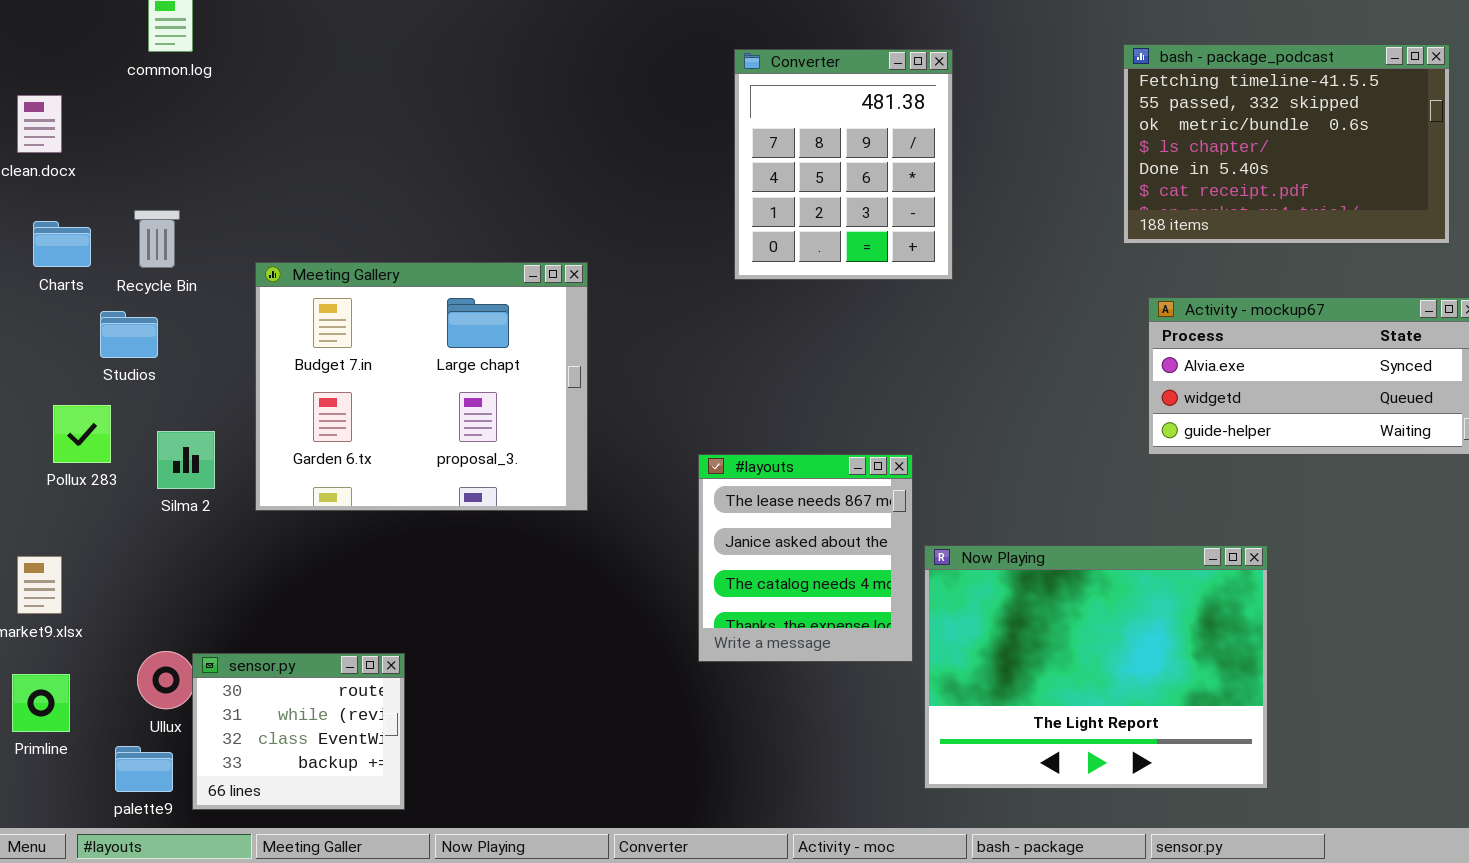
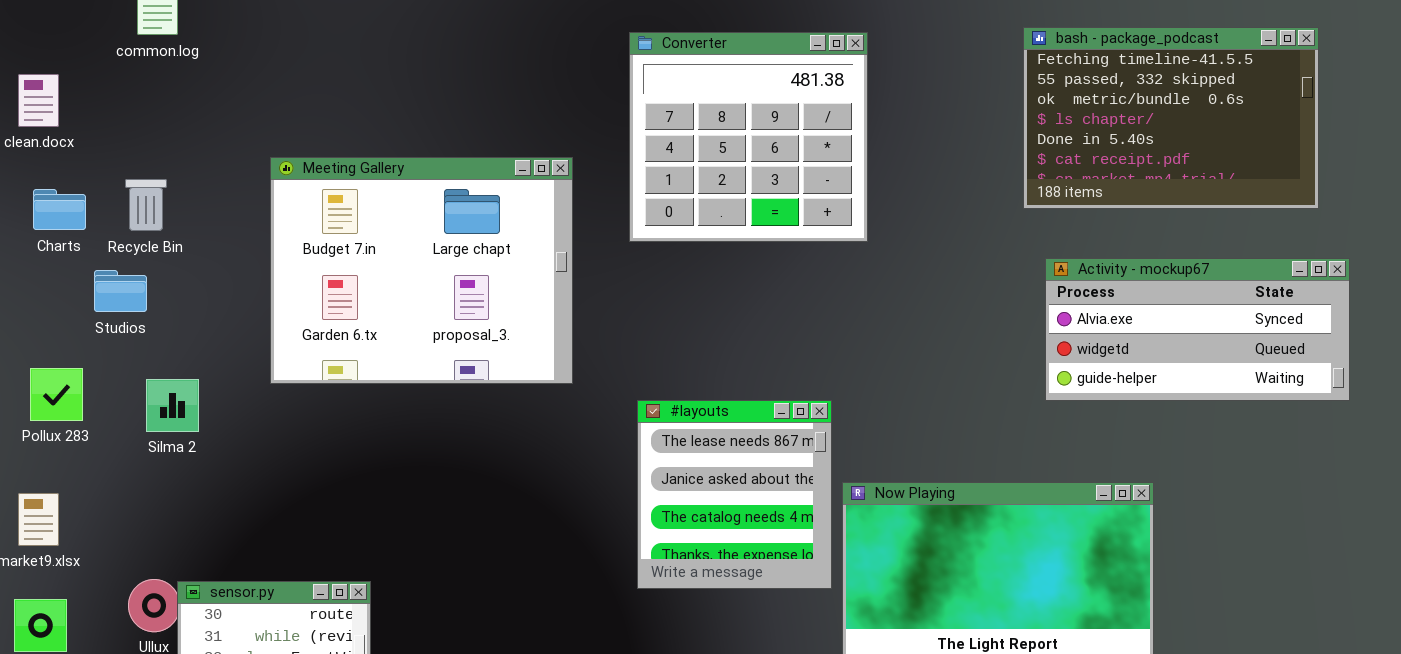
Converter: [734,49,953,280] -> [629,32,868,242], resized
Meeting Gallery: [255,262,588,511] -> [270,157,573,384], moved
Pollux 283: [53,405,111,463] -> [30,368,83,421], moved

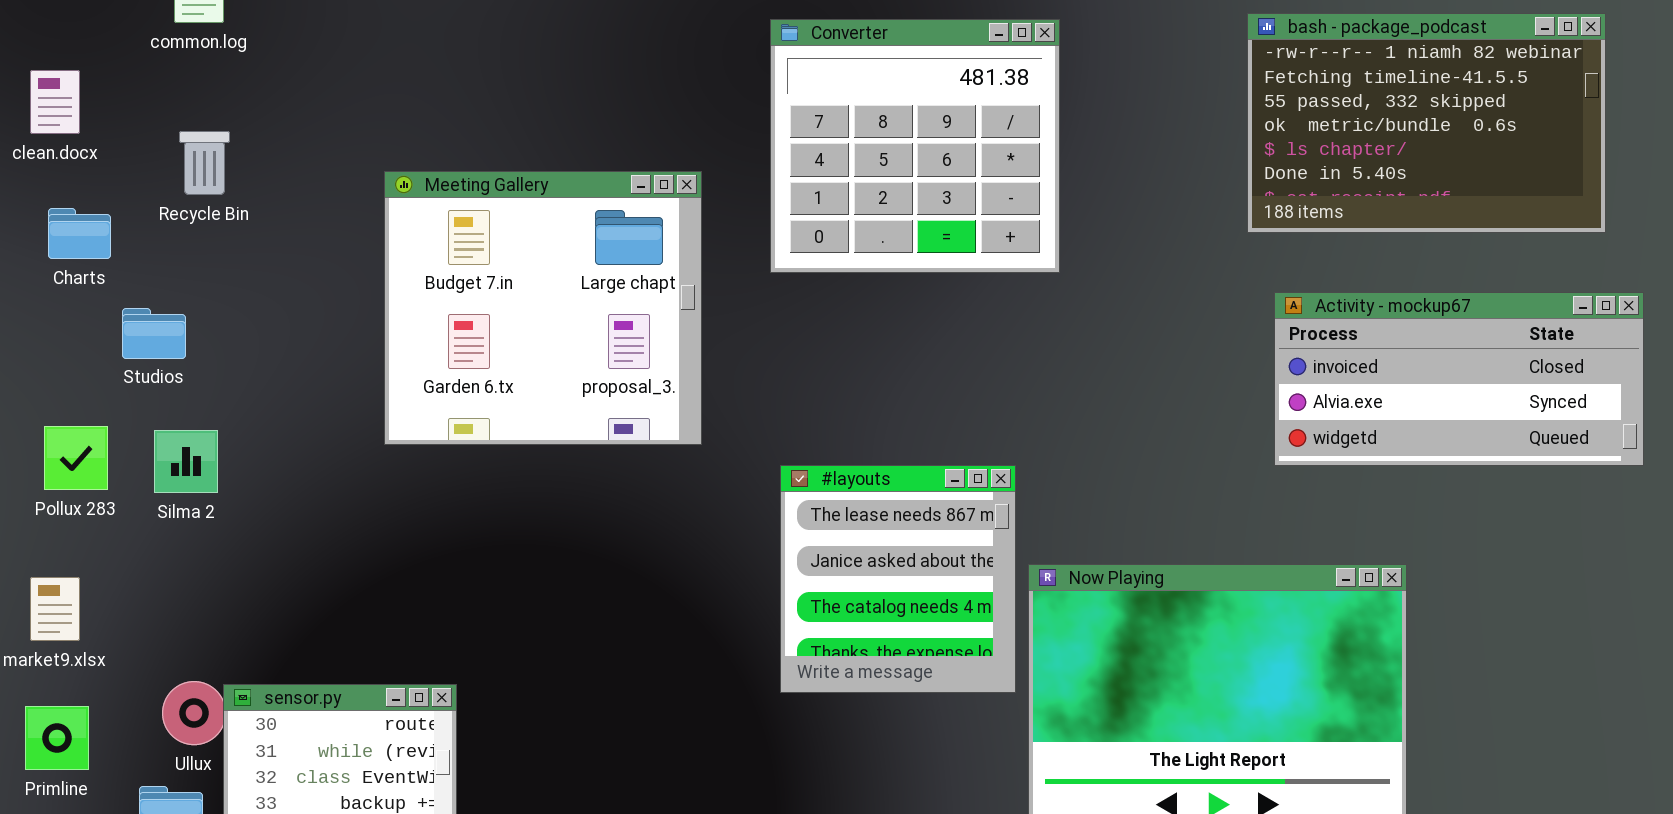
bash - package_podcast: [1023,27,1319,209] -> [1247,13,1606,233], scrolled up 1 row
Meeting Gallery: [270,157,573,384] -> [384,171,702,445], resized
Recycle Bin: [125,179,167,231] -> [179,131,230,195], moved
Activity - mockup67: [1045,258,1350,401] -> [1274,292,1644,466], scrolled up 1 row
Silma 2: [146,379,199,432] -> [154,430,218,493], moved

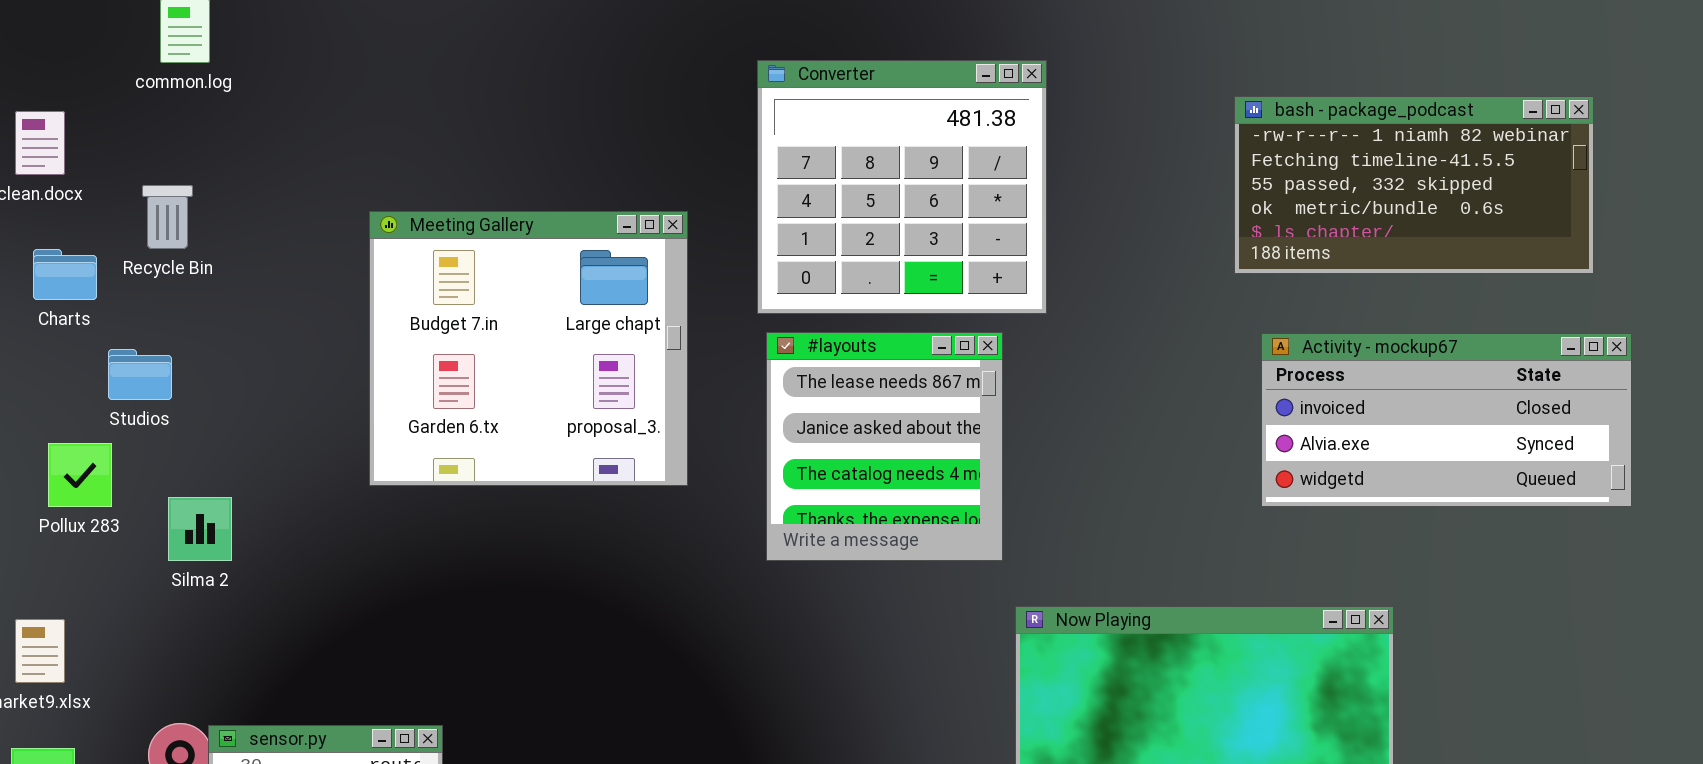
bash - package_podcast: [1247,13,1606,233] -> [1234,96,1594,274], resized
Recycle Bin: [179,131,230,195] -> [142,185,193,249], moved
Pollux 283: [44,426,108,490] -> [48,443,112,507], moved
Silma 2: [154,430,218,493] -> [168,497,232,561], moved
#layouts: [780,465,1016,693] -> [766,332,1003,561], moved

